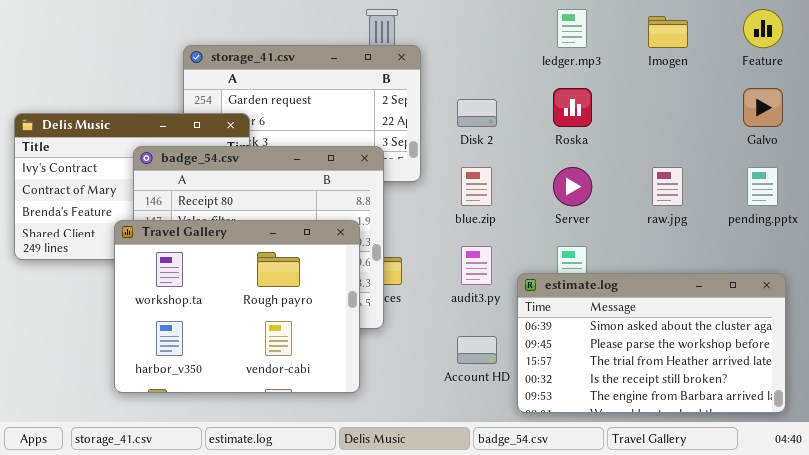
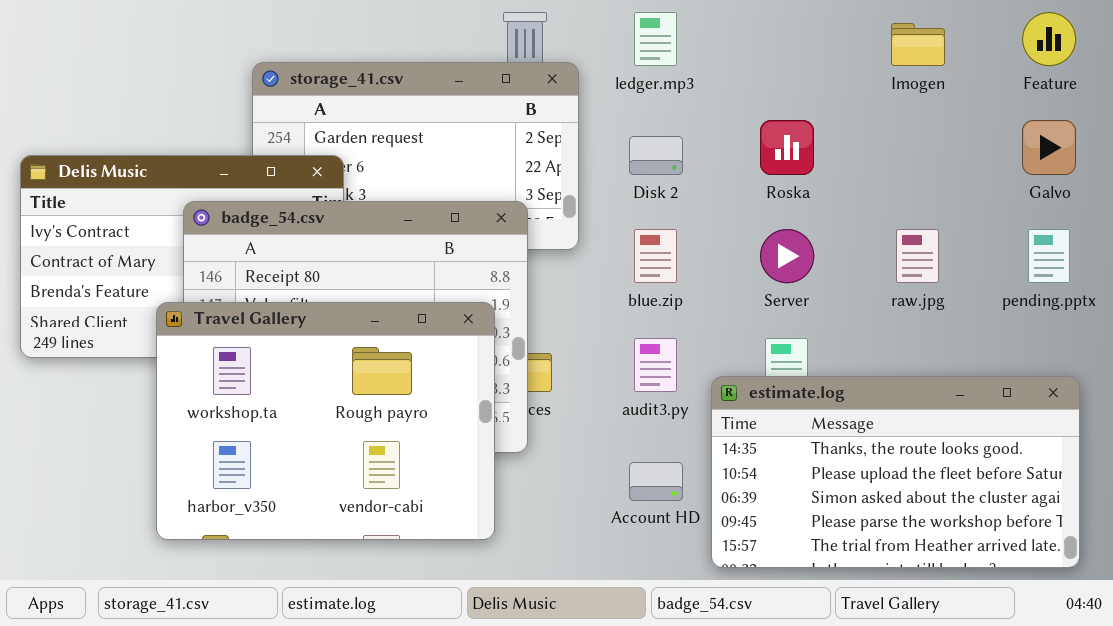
ledger.mp3: [557,9,587,48] -> [634,12,677,66], moved
estimate.log: [517,273,786,413] -> [711,376,1080,568], scrolled up 2 rows

